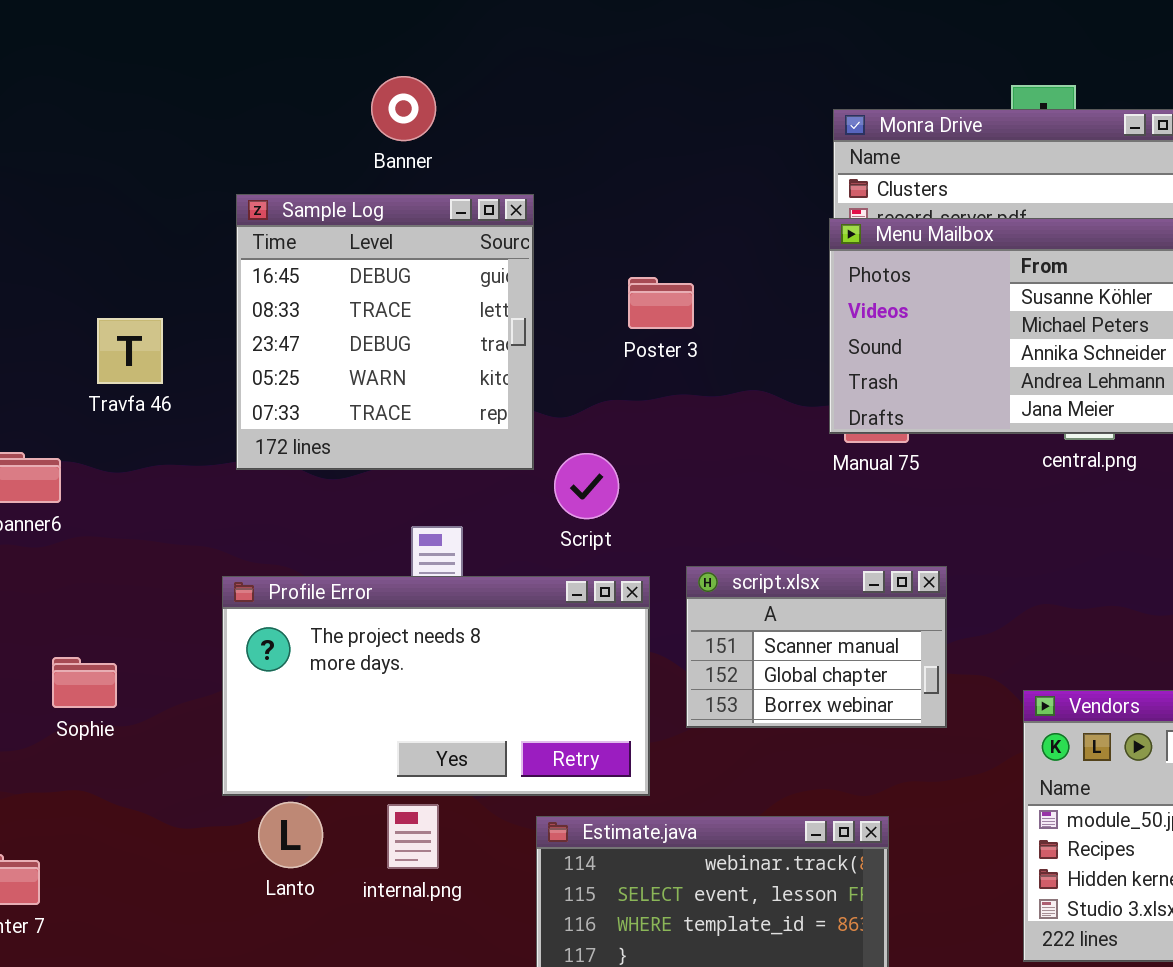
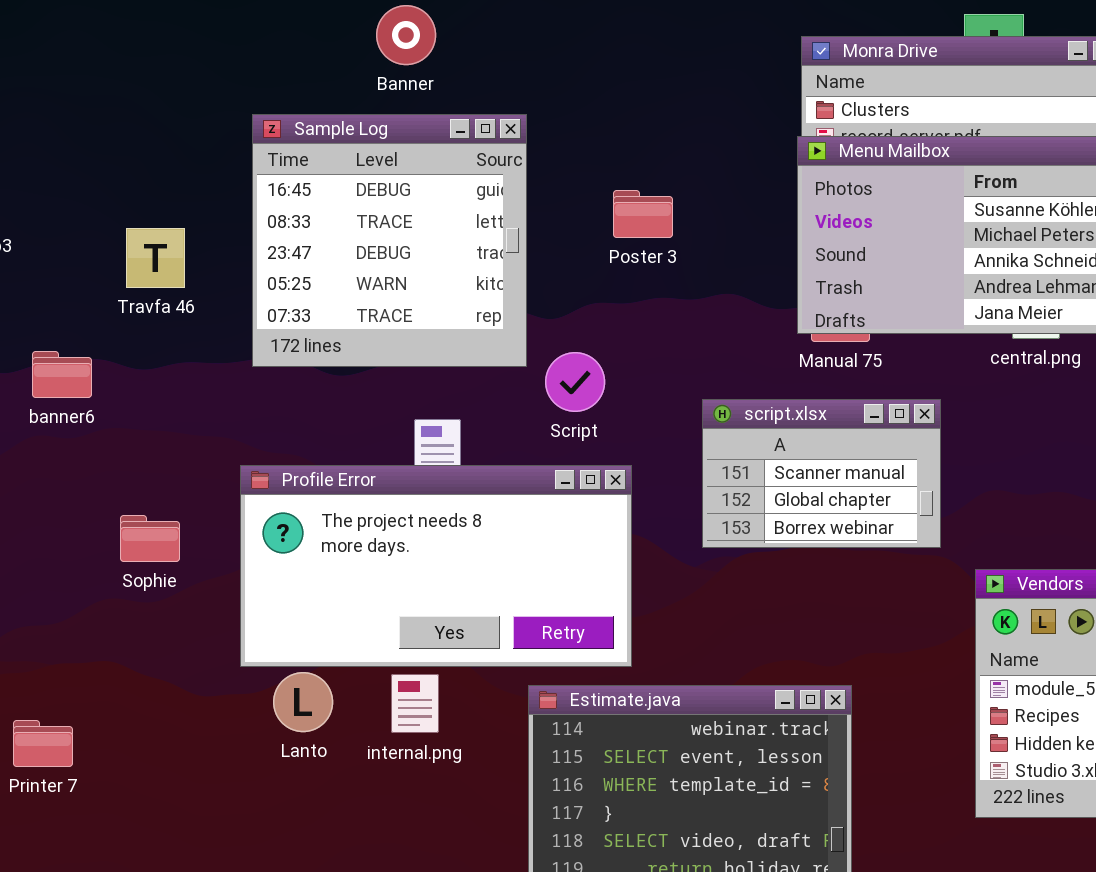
script.xlsx: [686,566,947,728] -> [702,399,941,548], moved
Sophie: [52,657,117,708] -> [120,515,180,562], moved

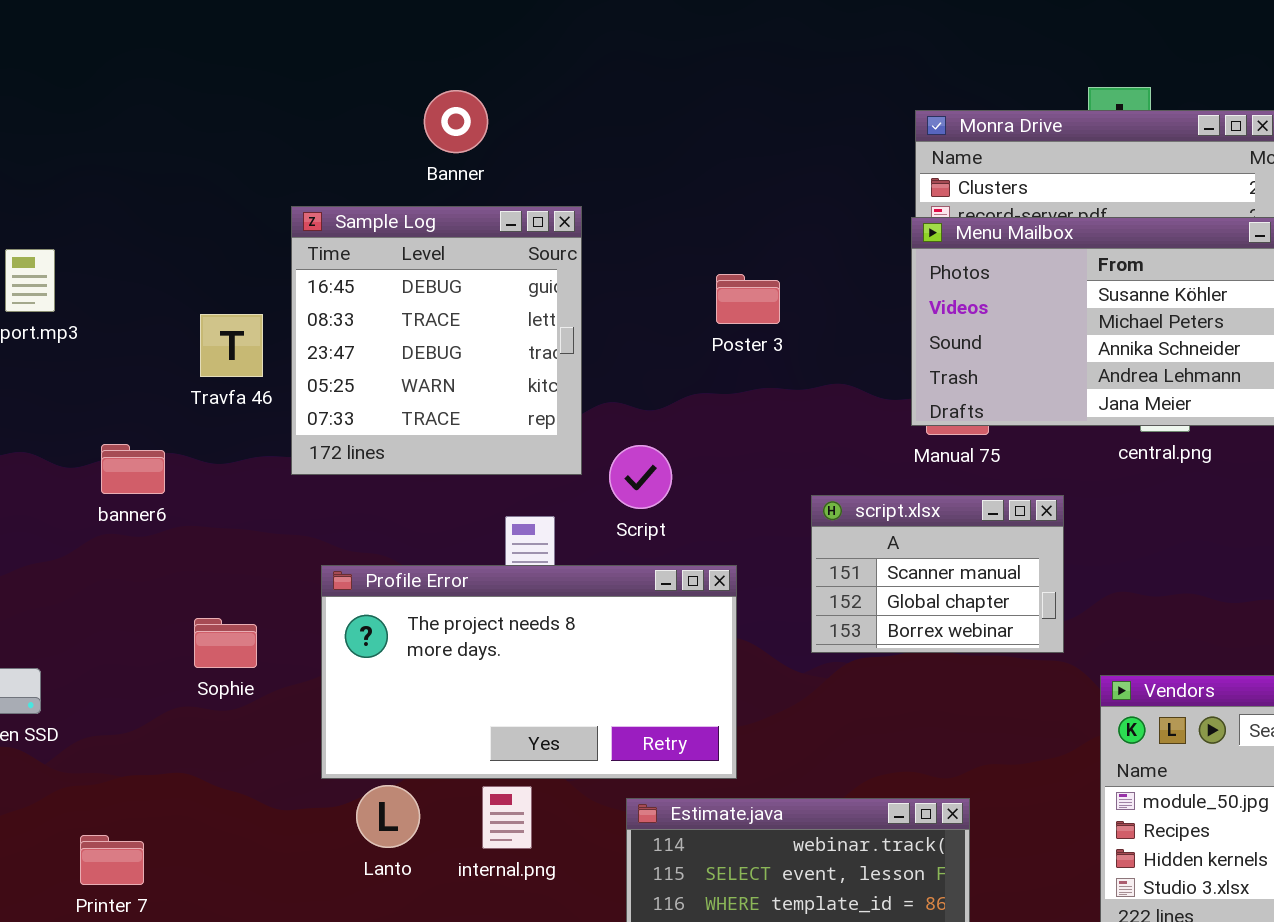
Banner: [376,5,436,65] -> [424,90,488,153], moved
Sample Log: [252,114,527,367] -> [291,206,582,475], moved
Script: [545,352,605,412] -> [609,445,672,509], moved

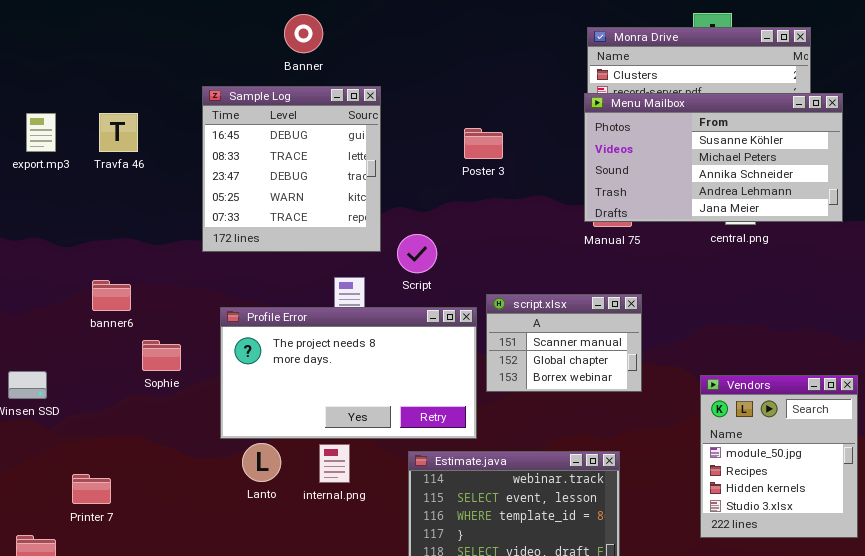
Travfa 46: [200,314,263,377] -> [99,113,138,152], moved
banner6: [101,444,165,494] -> [92,280,131,311], moved
script.xlsx: [811,495,1064,653] -> [486,294,642,392], moved

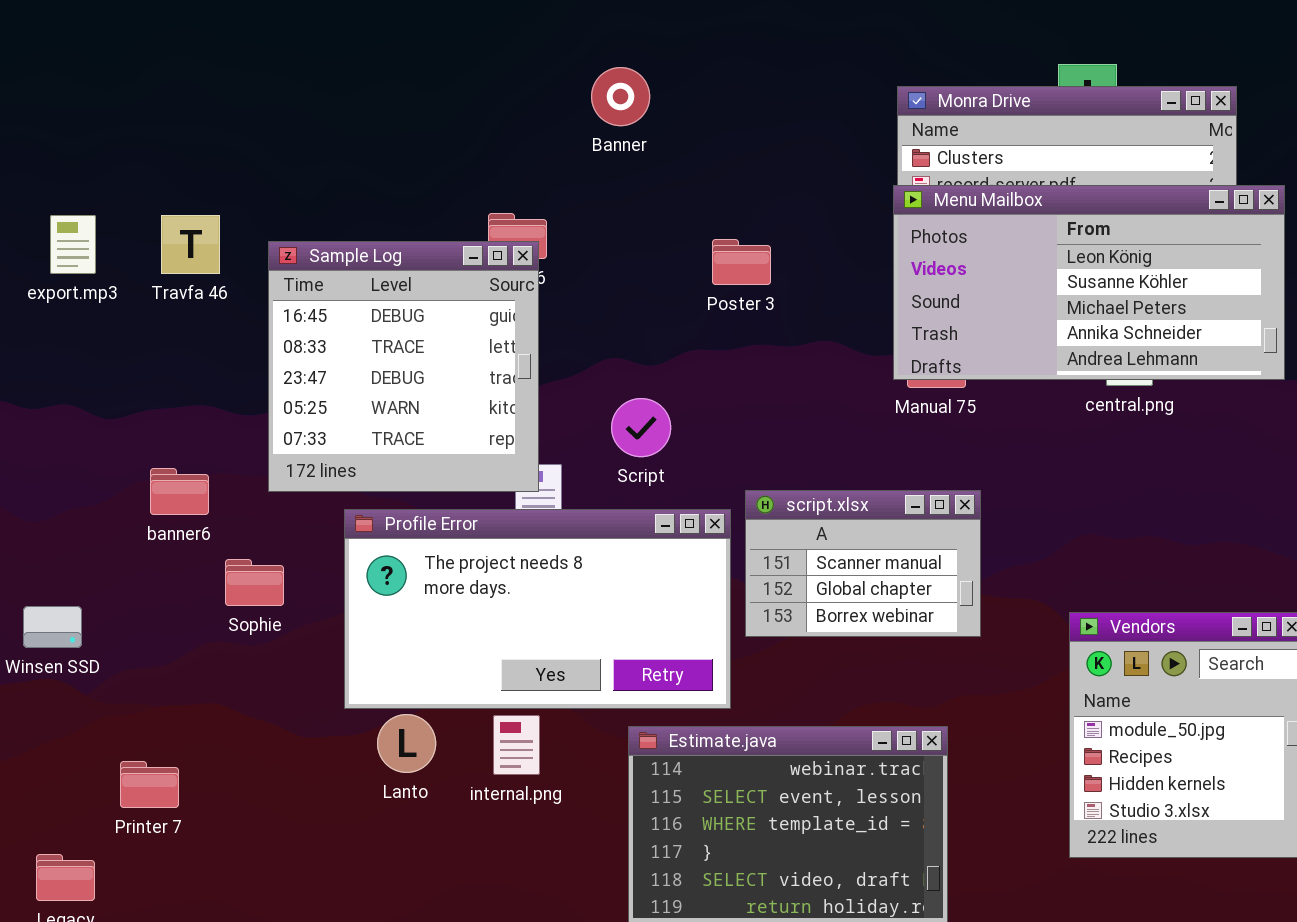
Banner: [284,14,323,53] -> [591,67,650,126], moved
Sample Log: [202,86,381,252] -> [268,241,539,492], moved
Menu Mailbox: [584,93,843,222] -> [893,185,1285,380], scrolled up 1 row

